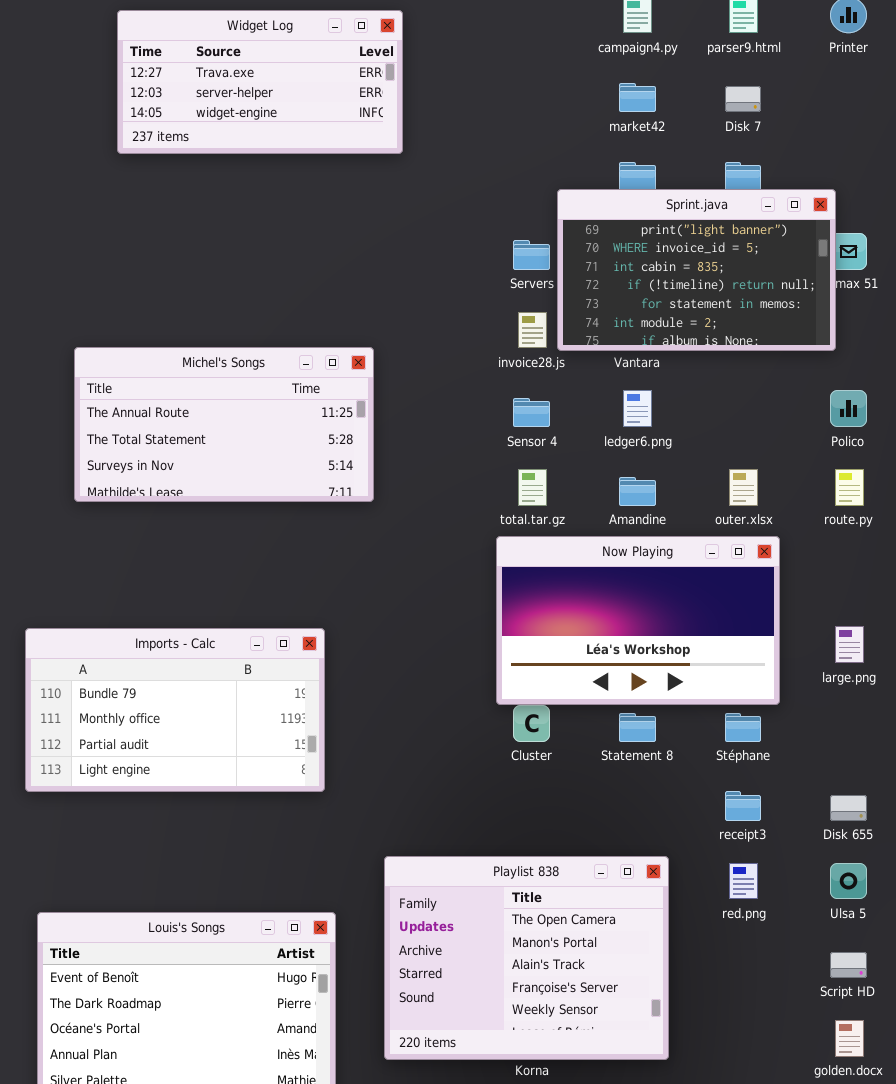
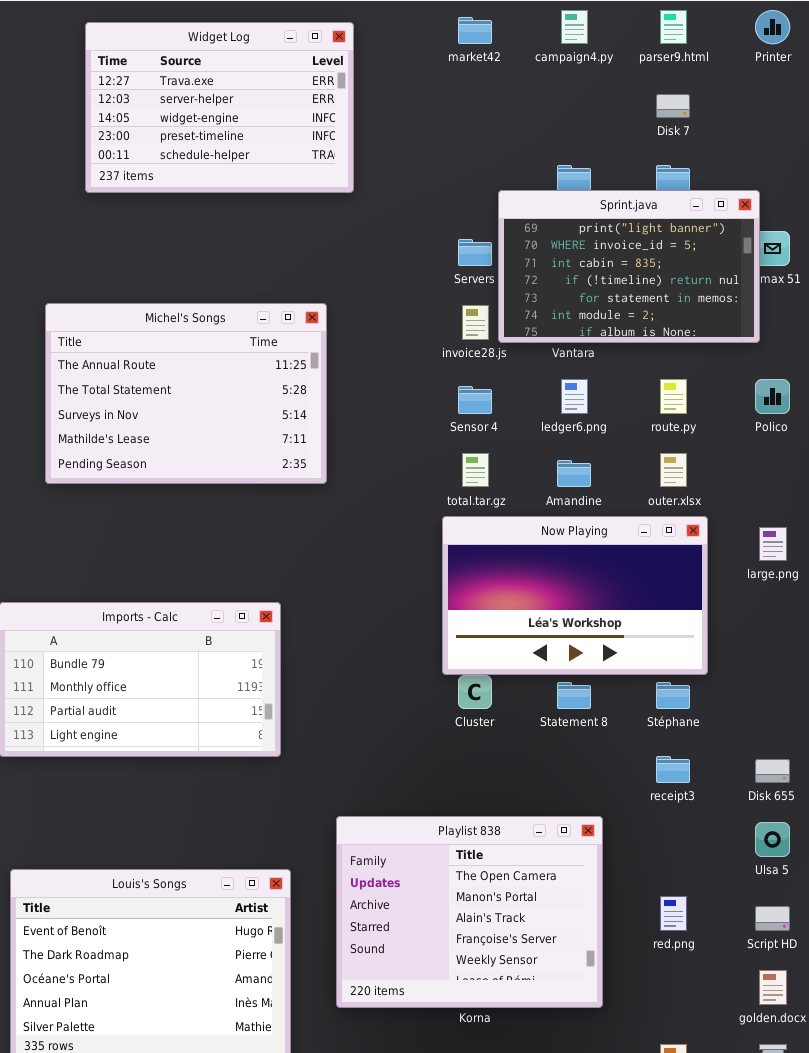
Widget Log: [117,10,403,154] -> [85,22,354,193], resized
market42: [619,83,656,112] -> [458,17,492,44], moved
Michel's Songs: [74,347,374,502] -> [45,303,327,484], resized
route.py: [835,469,864,506] -> [660,379,687,414], moved
large.png: [835,626,864,663] -> [759,527,787,561], moved
red.png: [729,863,758,899] -> [660,896,687,931], moved

